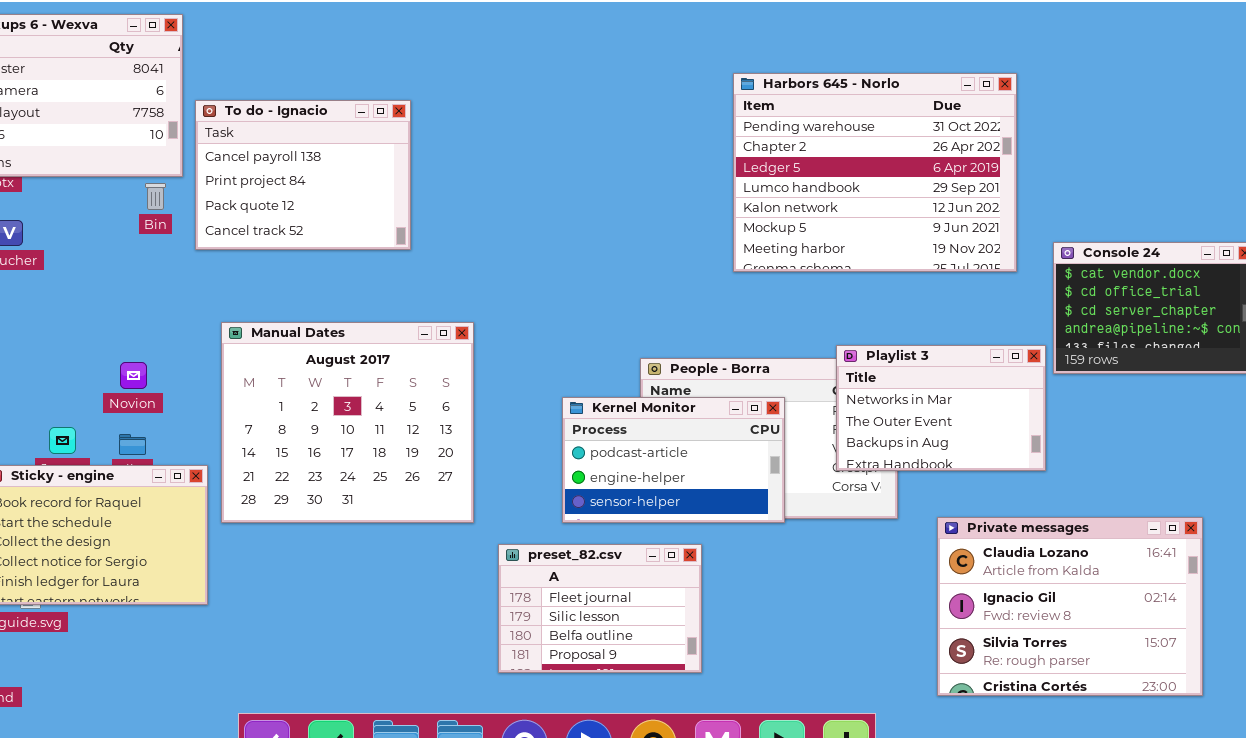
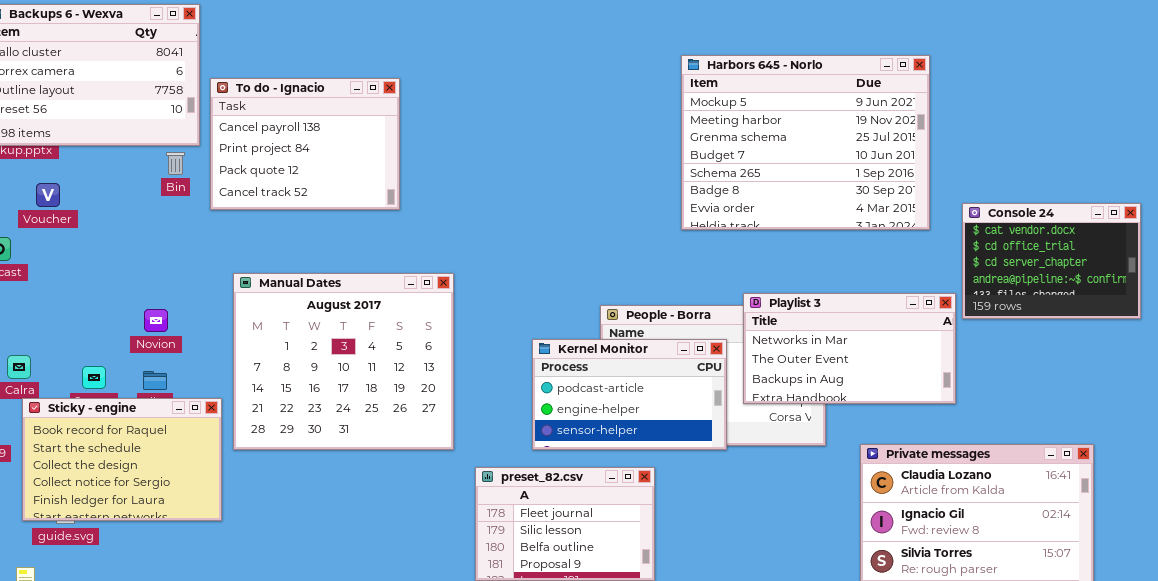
Harbors 645 - Norlo: [733,73,1017,272] -> [681,55,930,230], scrolled down 5 rows
Playlist 3: [836,345,1046,471] -> [743,293,956,404], resized

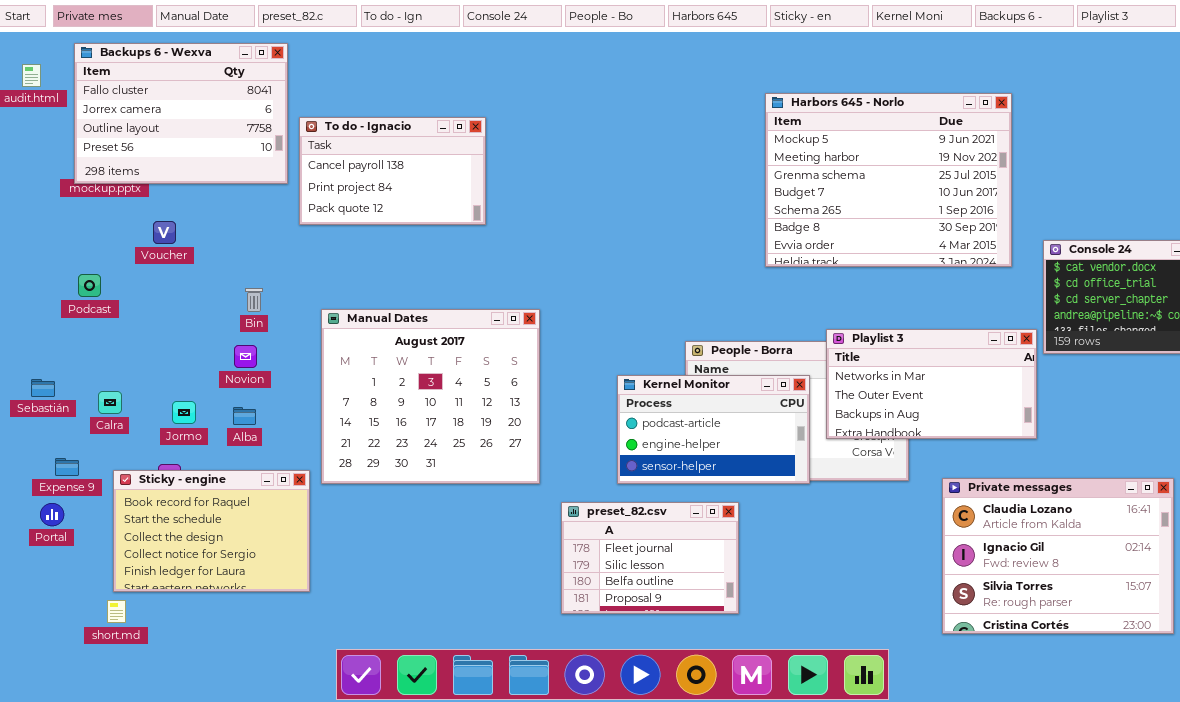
To do - Ignacio: [210,78,400,210] -> [299,117,486,225], resized
Bin: [166,152,185,175] -> [245,288,263,312], moved
Voucher: [36,183,60,207] -> [153,221,176,244], moved
Sticky - engine: [22,398,222,521] -> [113,470,310,592], moved

